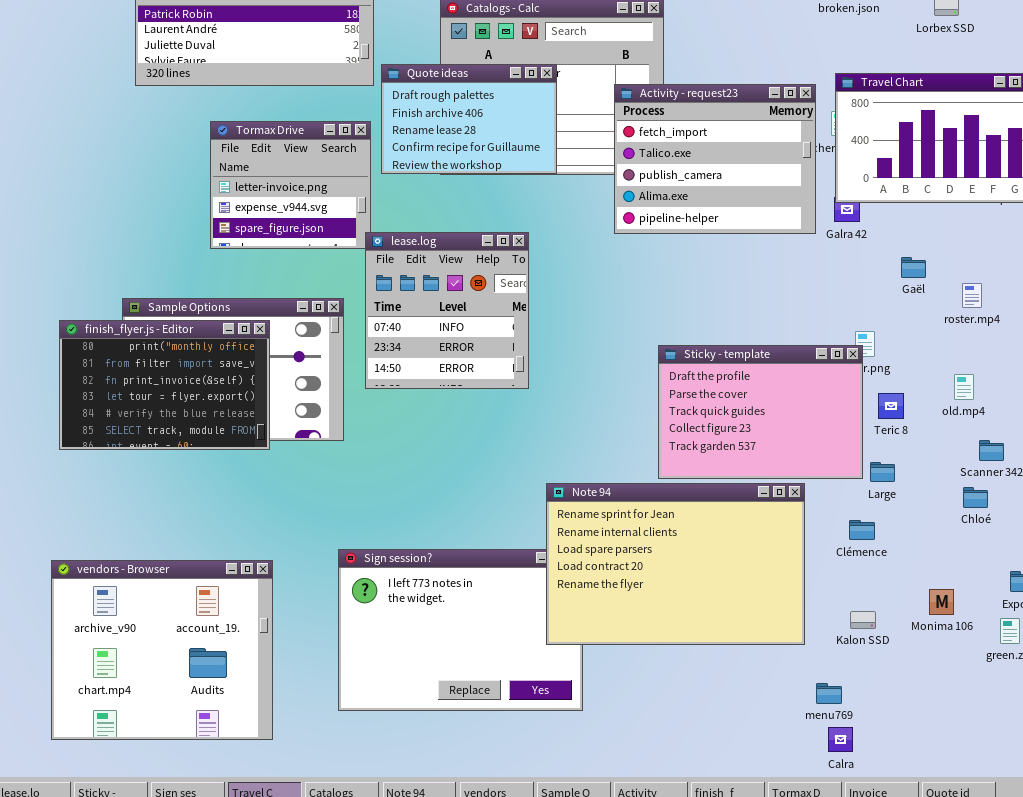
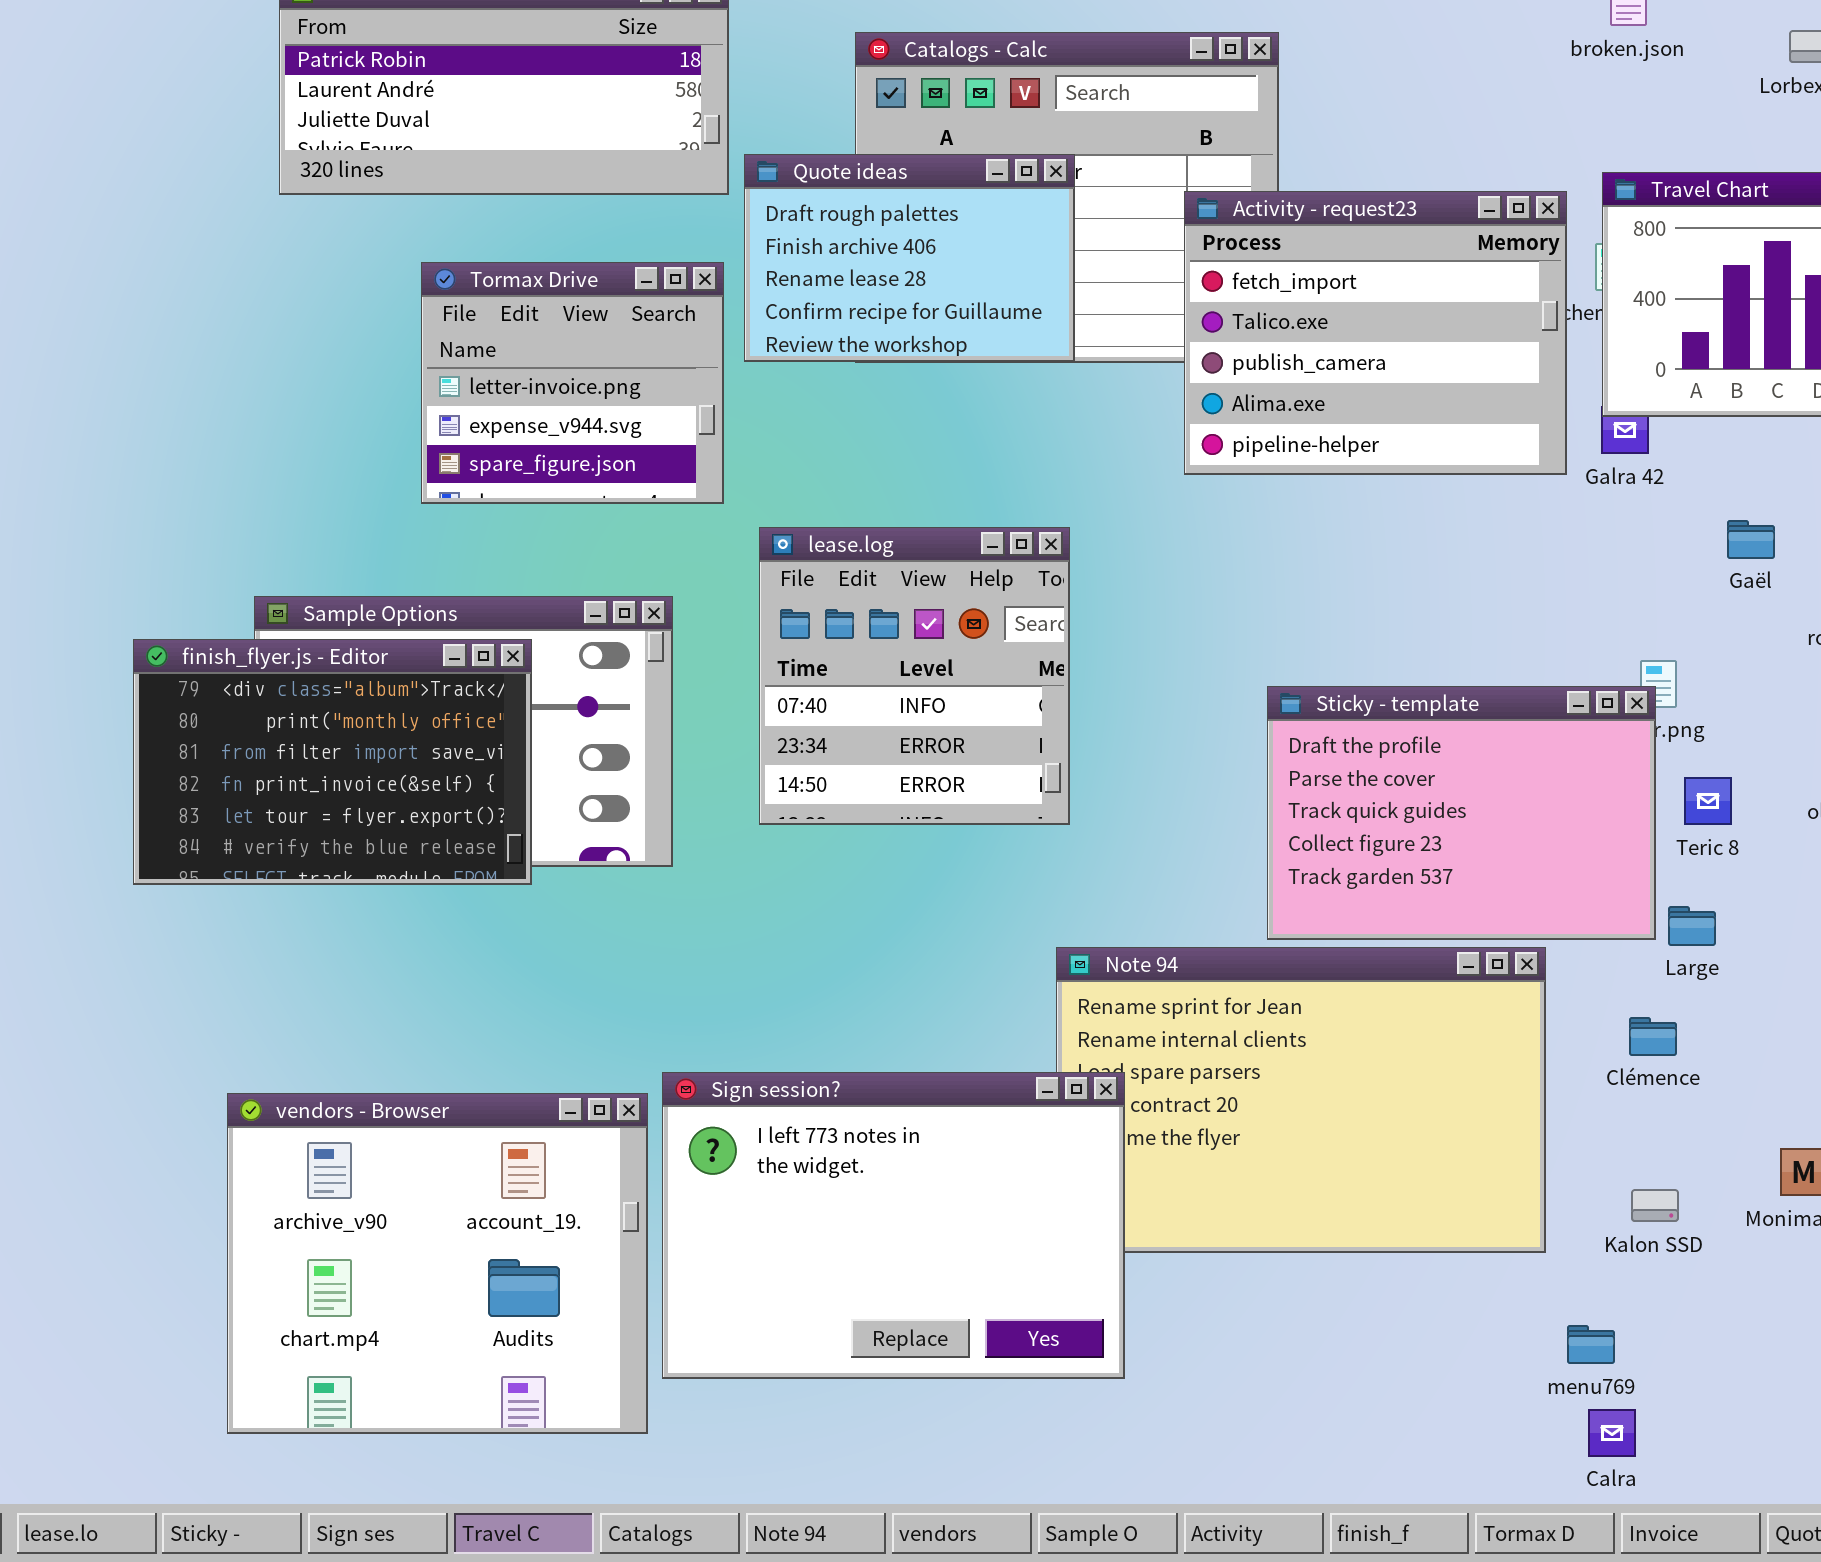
lease.log: [365,232,529,389] -> [759,527,1070,825], moved
finish_flyer.js - Editor: [59,320,270,450] -> [133,639,532,885], scrolled up 1 row
Sign session?: [338,549,583,711] -> [662,1072,1125,1379], raised
vendors - Browser: [51,560,273,740] -> [227,1093,648,1434], moved

